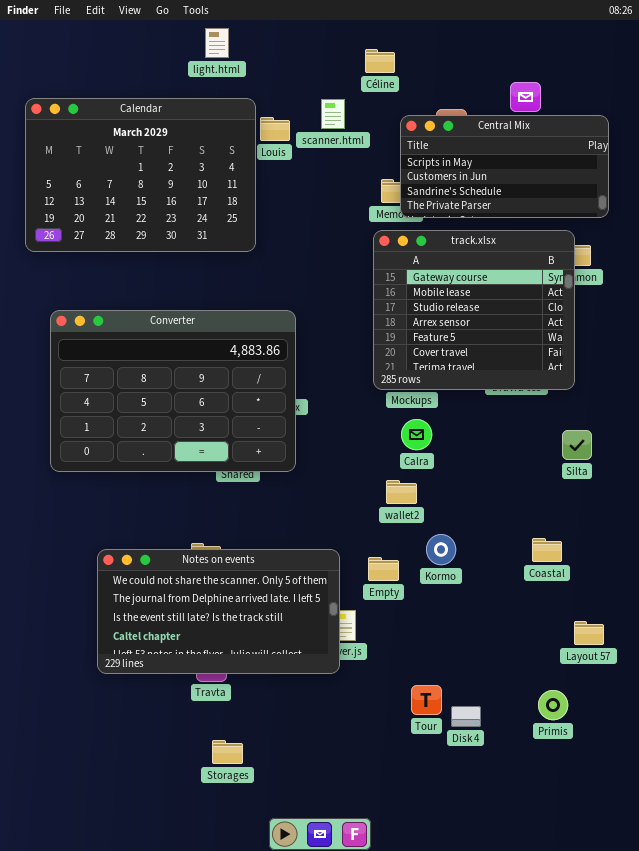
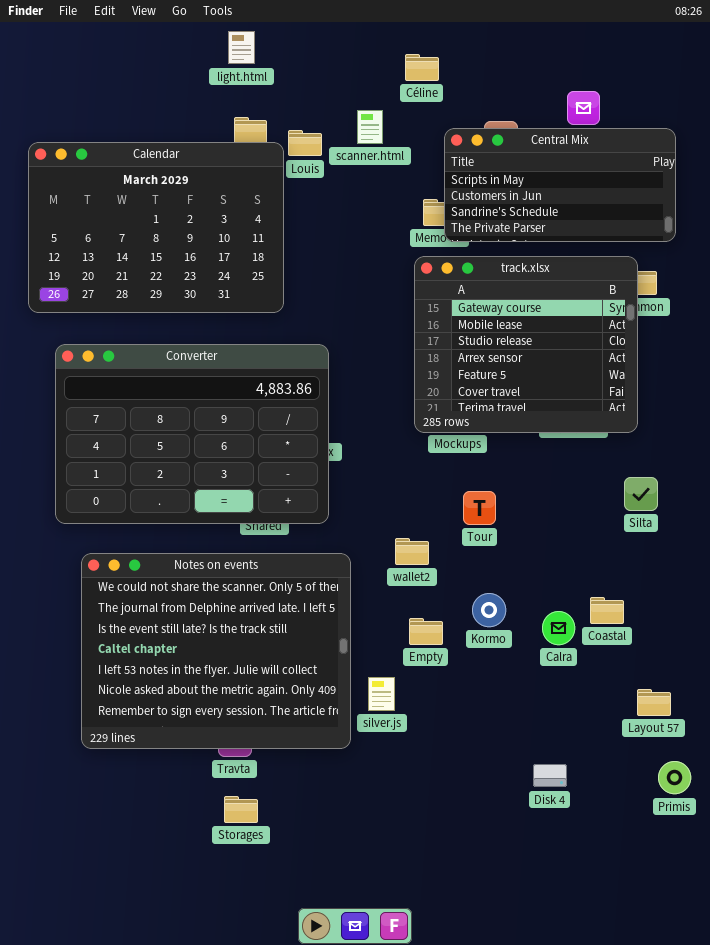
Calendar: [25,98,256,252] -> [28,142,284,313], moved
Calra: [401,419,432,450] -> [542,611,575,645], moved
wallet2: [386,480,417,504] -> [395,538,429,565], moved
Notes on events: [97,549,340,674] -> [81,553,351,749], moved, resized
Tour: [411,685,442,715] -> [463,491,496,525], moved
Primis: [538,690,568,720] -> [658,761,691,794], moved
Disk 4: [451,706,481,727] -> [533,764,567,787], moved
Storages: [212,740,243,764] -> [224,796,258,823], moved

